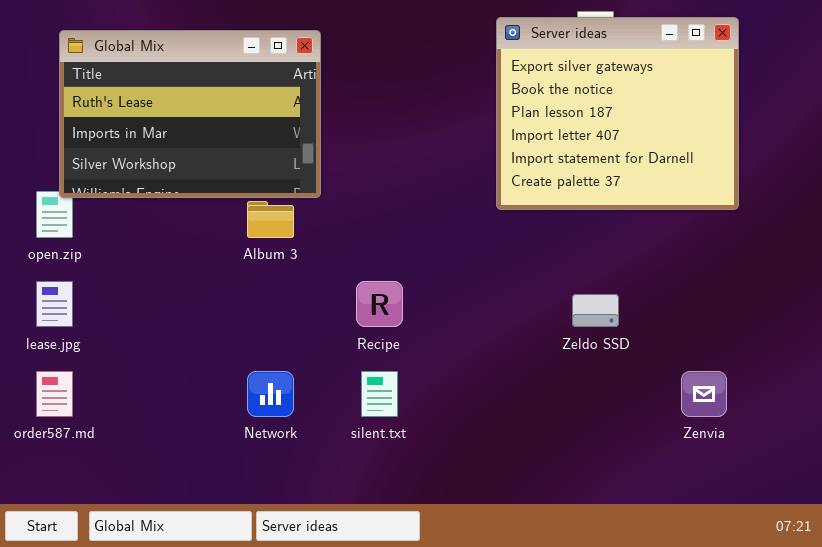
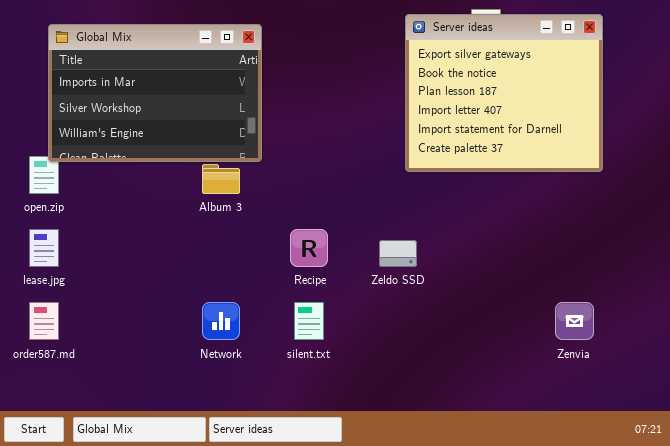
Global Mix: [59,30,321,198] -> [48,24,262,162], scrolled down 1 row
Zeldo SSD: [572,294,619,327] -> [379,240,417,267], moved

